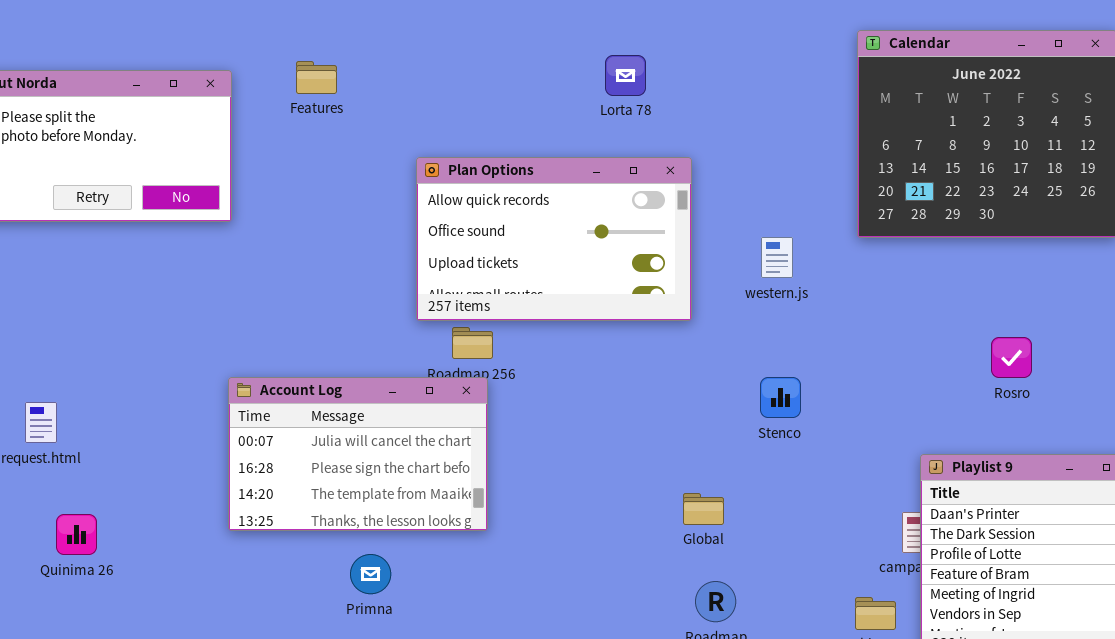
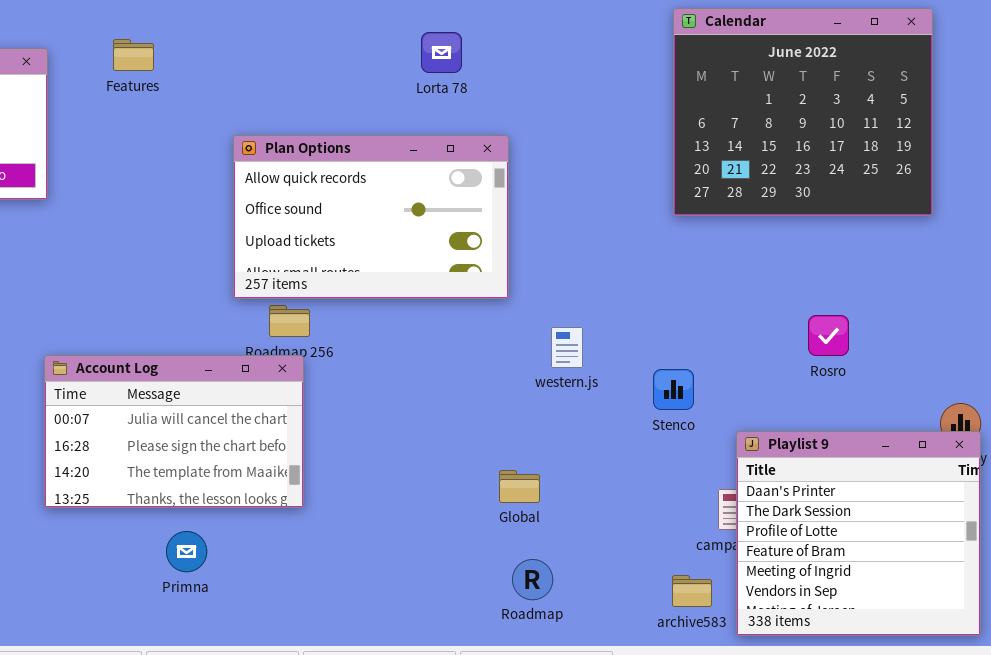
western.js: [761,237,793,278] -> [551,327,583,368], moved
Stenco: [760,377,801,418] -> [653,369,694,410], moved

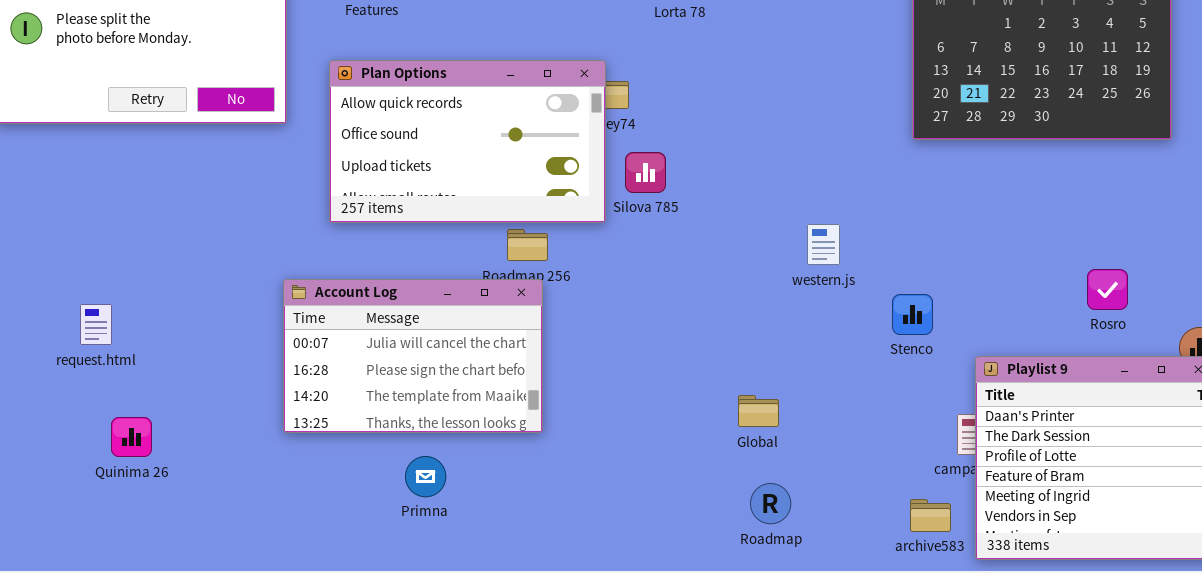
Plan Options: [233,135,509,299] -> [329,60,606,223], moved
Rosro: [808,315,849,356] -> [1087,269,1128,310], moved
western.js: [551,327,583,368] -> [807,224,840,265], moved

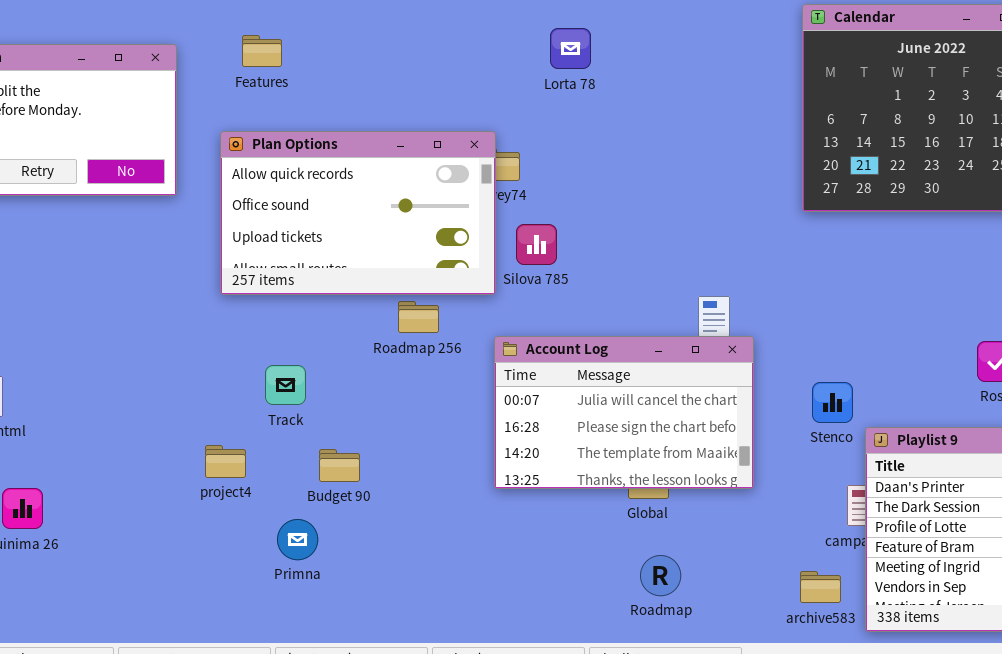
Account Log: [283,279,543,433] -> [494,336,754,489], moved
Stenco: [892,294,933,335] -> [812,382,853,423], moved
Primna: [405,456,446,497] -> [277,519,318,560], moved

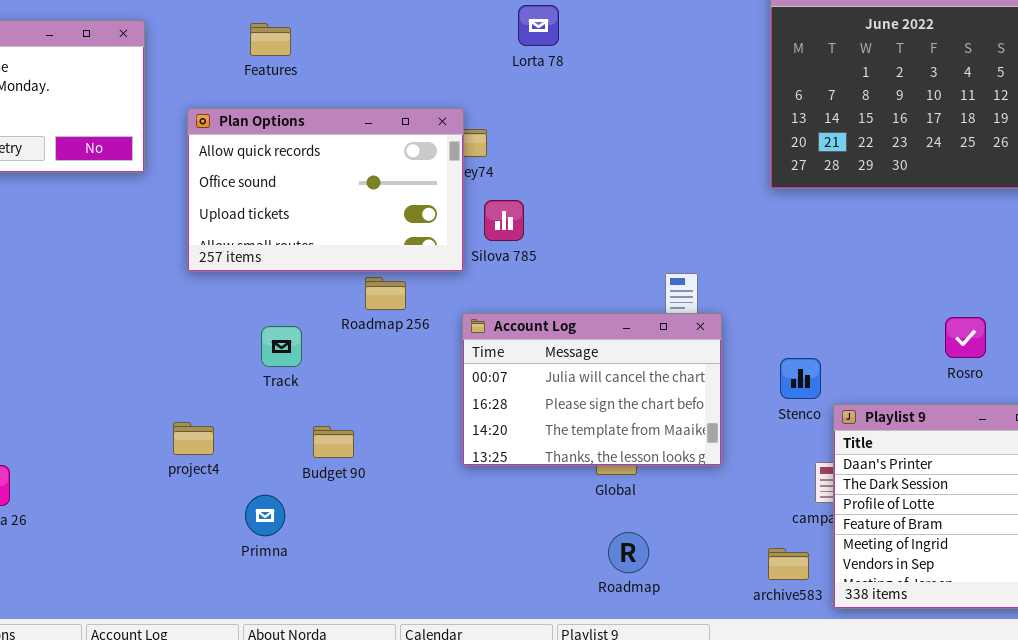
Features: [242,35,282,67] -> [250,23,291,56], moved
Track: [265,365,306,405] -> [261,326,302,367], moved
Budget 90: [319,449,360,482] -> [313,426,354,458], moved

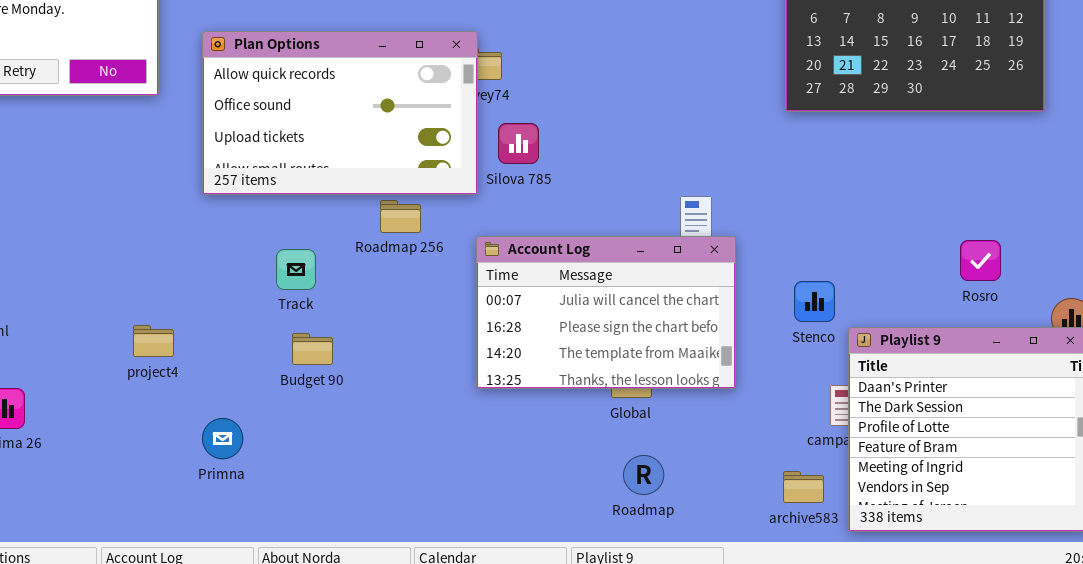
project4: [173,422,214,455] -> [133,325,174,357], moved
Budget 90: [313,426,354,458] -> [292,333,333,365], moved
Primna: [245,495,285,536] -> [202,418,243,459], moved

